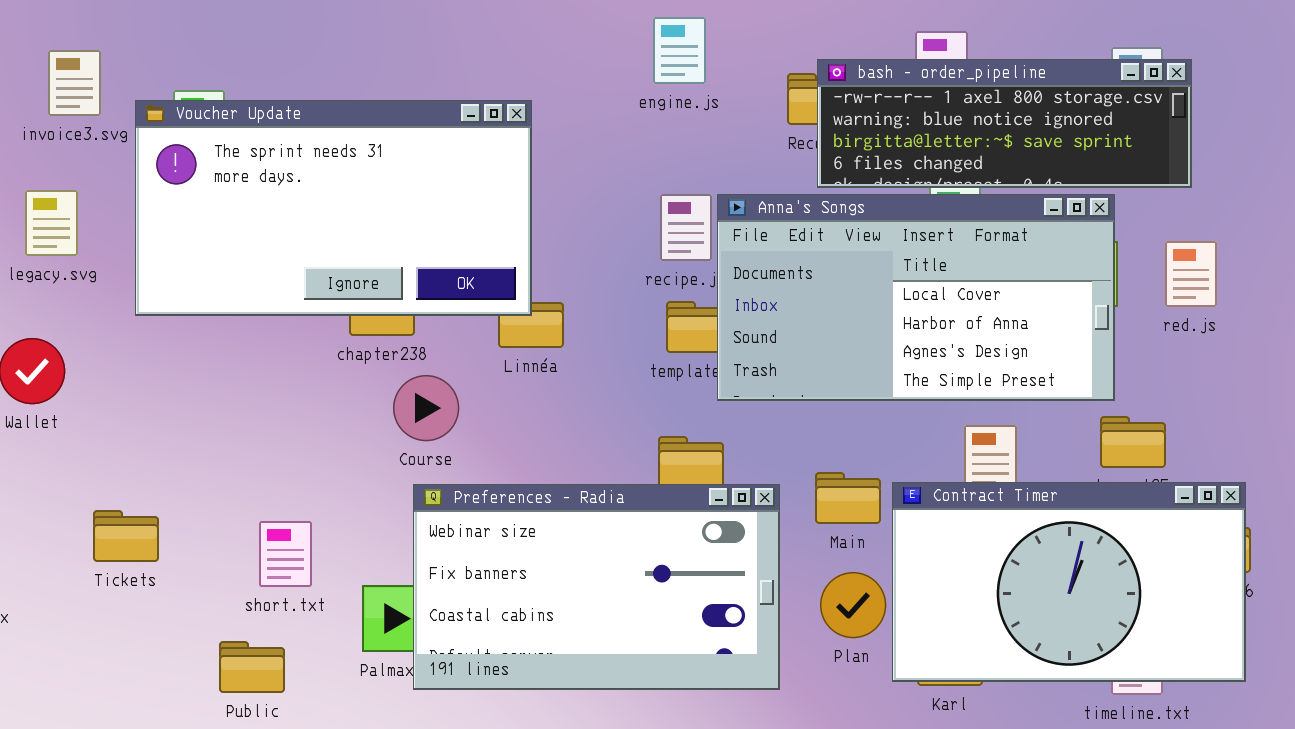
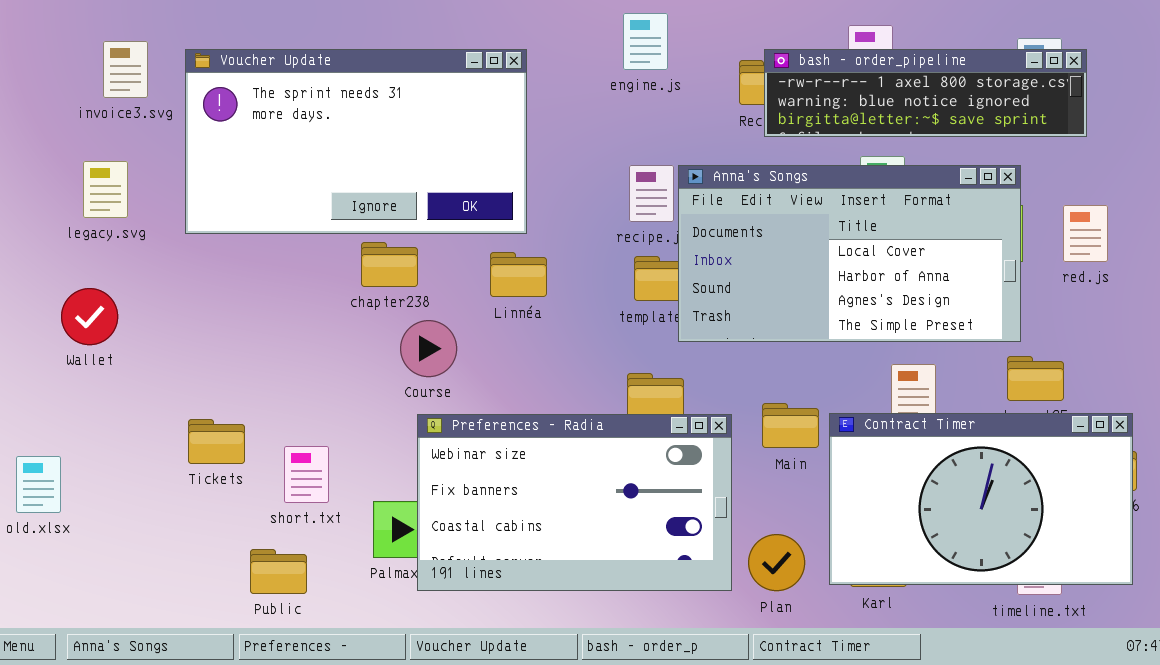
bash - order_pipeline: [817,59,1192,188] -> [764,49,1087,137], resized
Voucher Update: [135,100,532,316] -> [185,49,527,234], moved
Tickets: [93,510,159,562] -> [188,419,245,464], moved
Plan: [820,572,886,638] -> [748,534,805,591], moved

